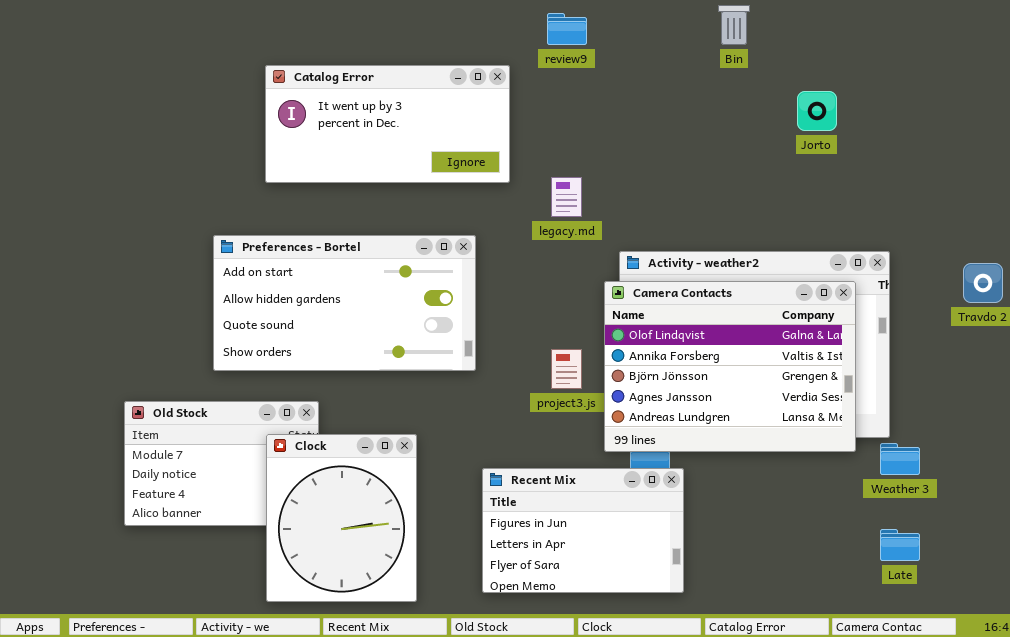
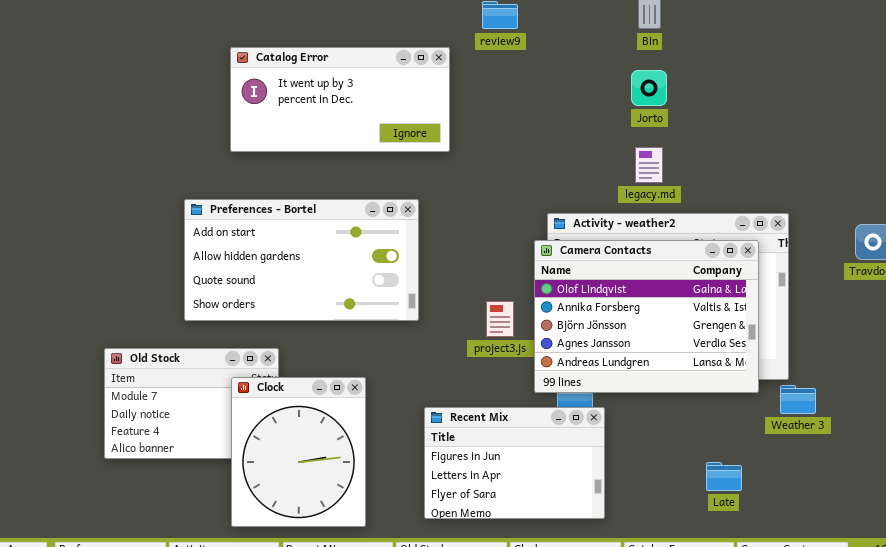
Jorto: [797,91,837,131] -> [631,70,667,106], moved
legacy.md: [551,177,582,217] -> [635,147,663,183], moved
Late: [880,529,920,561] -> [706,462,742,491], moved

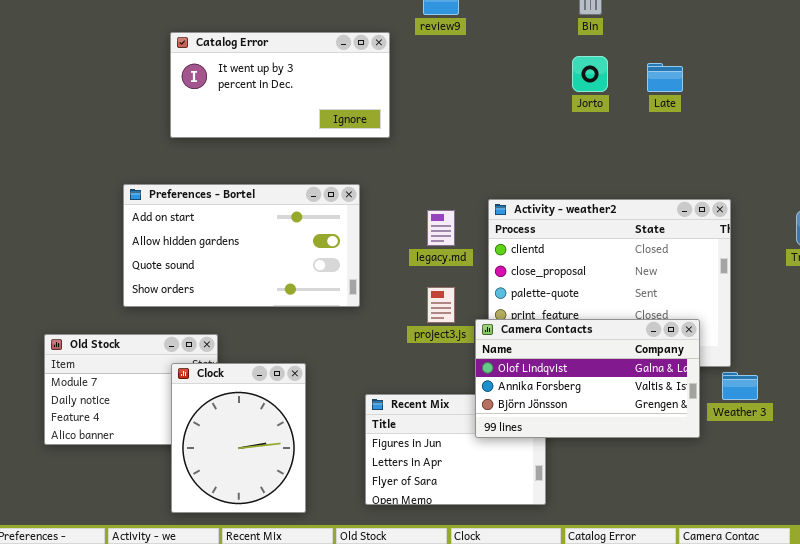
legacy.md: [635,147,663,183] -> [427,210,455,246], moved
Camera Contacts: [534,240,759,393] -> [475,319,700,438], moved, resized
Late: [706,462,742,491] -> [647,63,683,92], moved

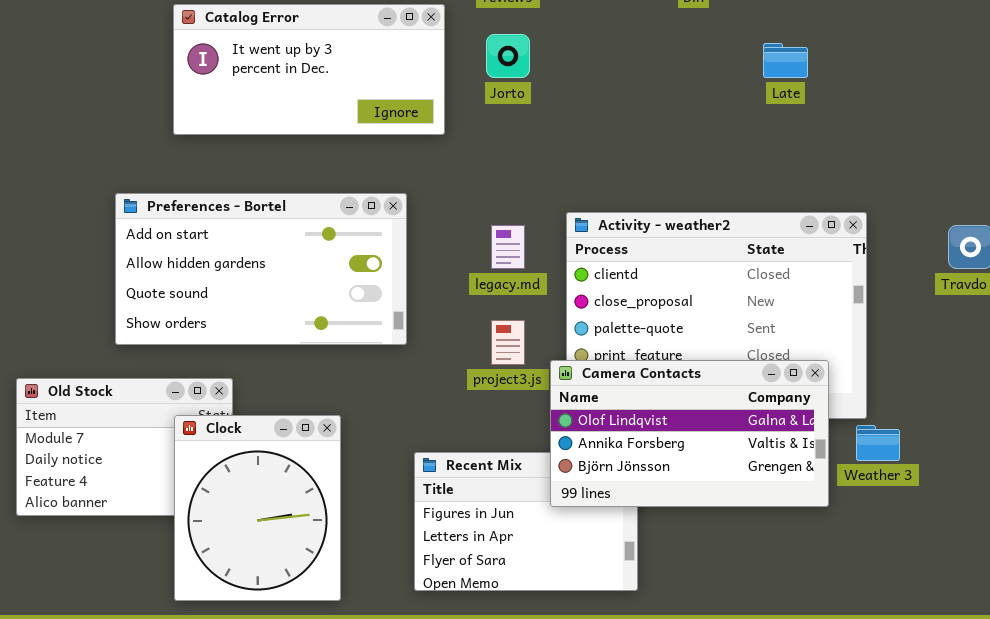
Jorto: [572,56,608,92] -> [486,34,530,78], moved

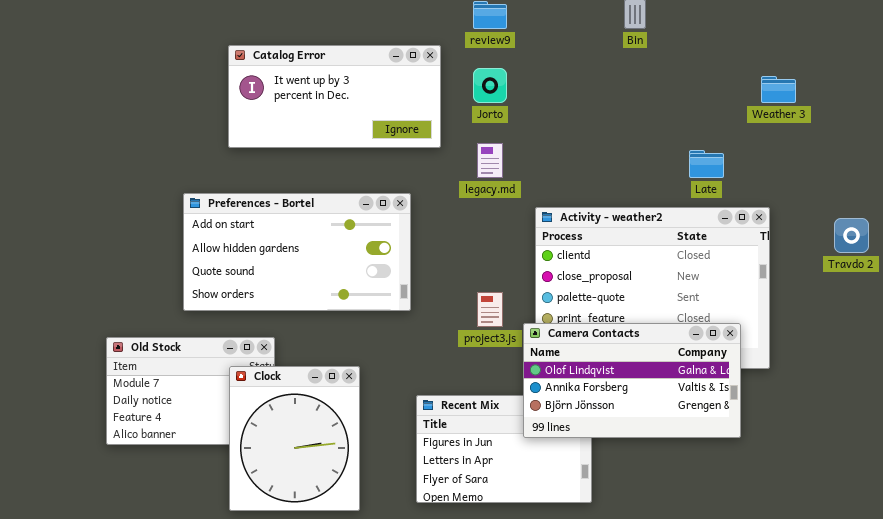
Late: [763,43,808,78] -> [689,150,724,178], moved
legacy.md: [491,225,525,269] -> [477,143,503,178], moved
Weather 3: [856,425,900,461] -> [761,76,796,103], moved

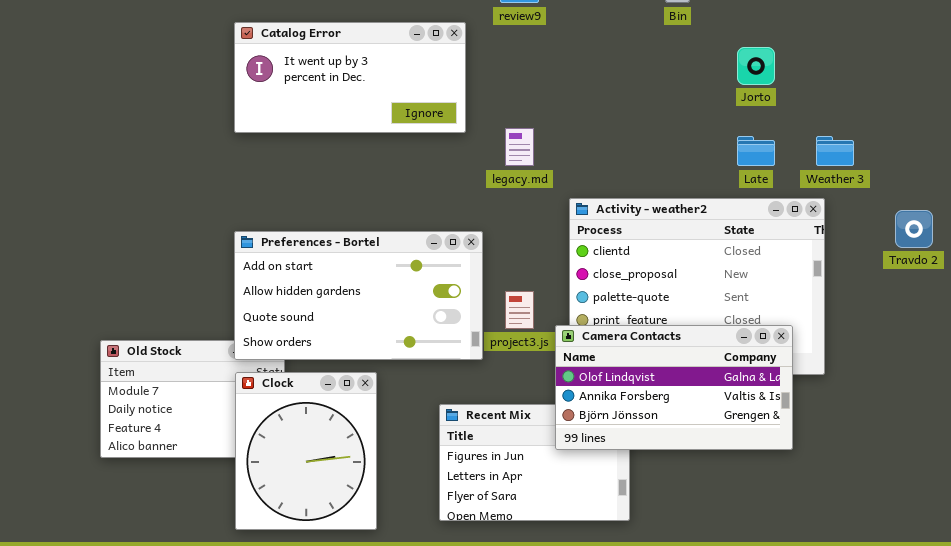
Jorto: [473,68,507,103] -> [737,47,775,85], moved
Weather 3: [761,76,796,103] -> [816,136,854,166], moved
Preferences - Bortel: [183,193,411,311] -> [234,231,483,360], moved

